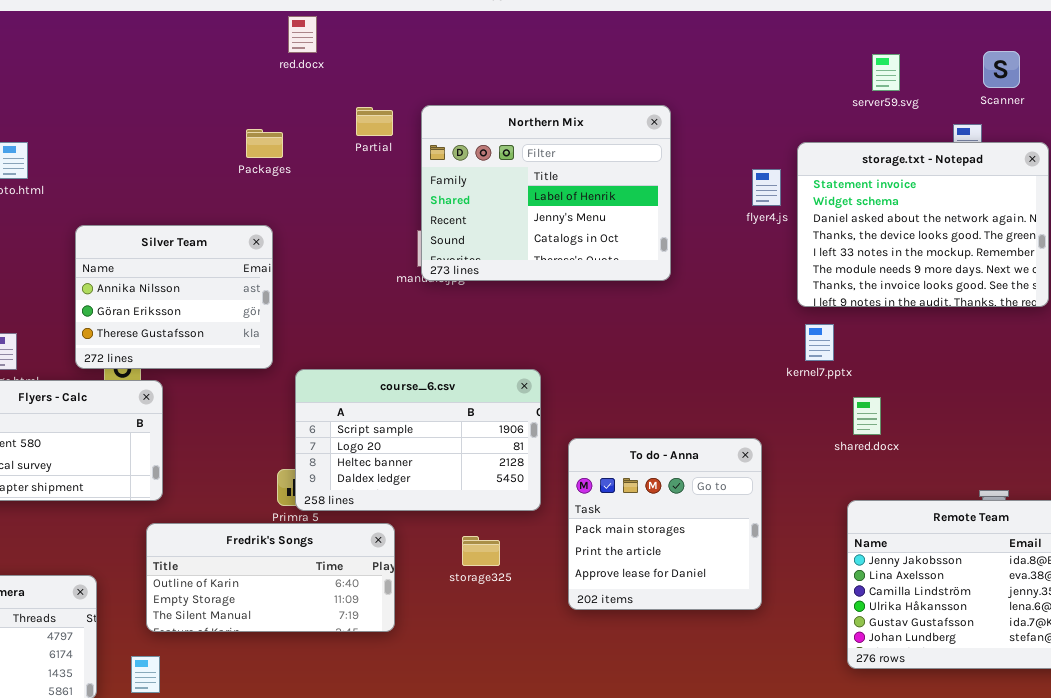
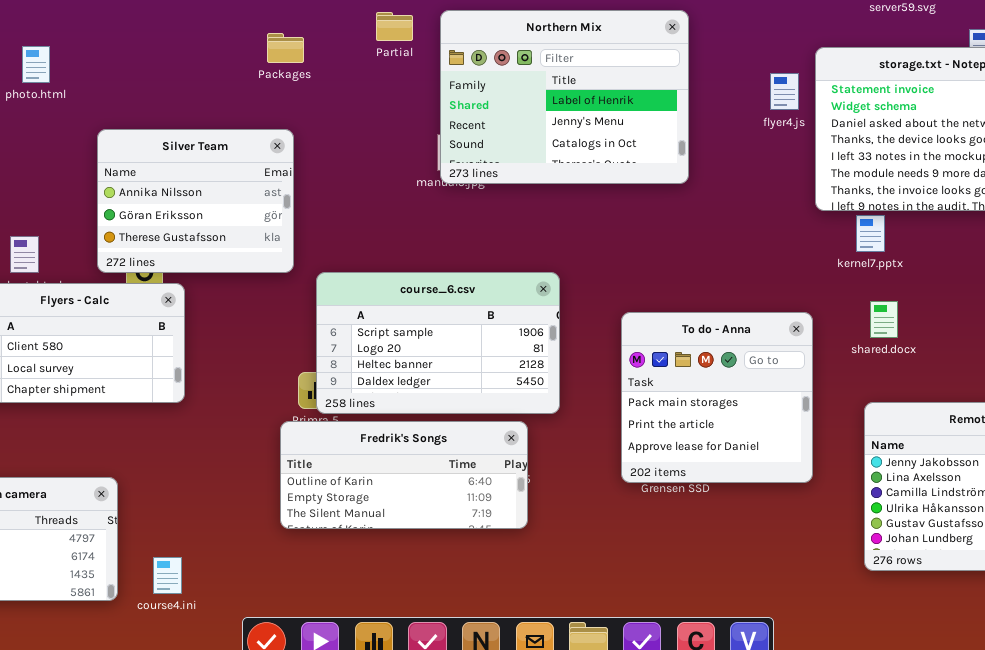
kernel7.pptx: [805,324,834,361] -> [856,215,885,252], moved
To do - Anna: [568,438,762,610] -> [621,312,813,483], moved
Fredrik's Songs: [146,523,395,632] -> [280,421,528,529], moved

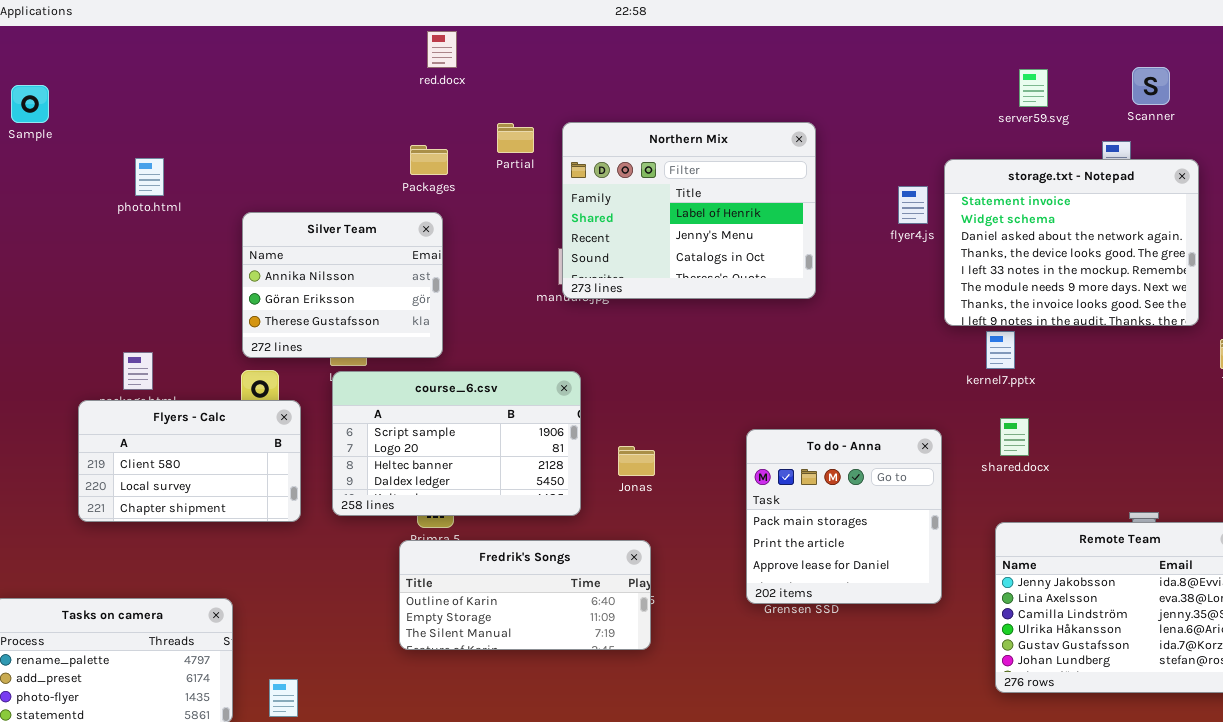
Packages: [267,33,304,63] -> [410,145,448,175], moved
Silver Team: [97,129,294,273] -> [242,212,443,358], moved
course_6.csv: [316,272,560,414] -> [332,371,581,516], moved

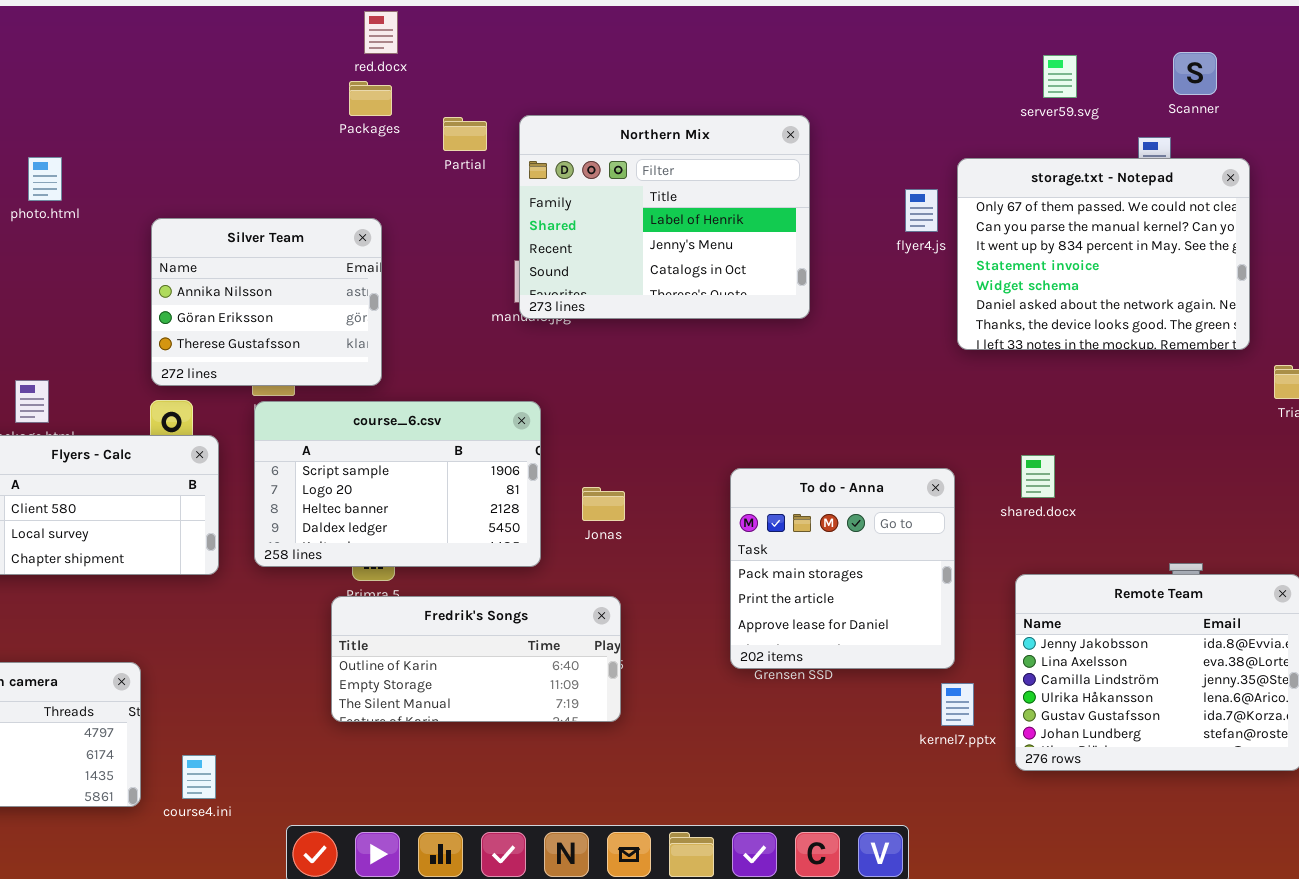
Packages: [410,145,448,175] -> [349,81,392,116], moved
storage.txt - Notepad: [944,159,1199,326] -> [957,158,1250,350], scrolled up 3 rows
kernel7.pptx: [986,331,1015,369] -> [941,683,974,726], moved

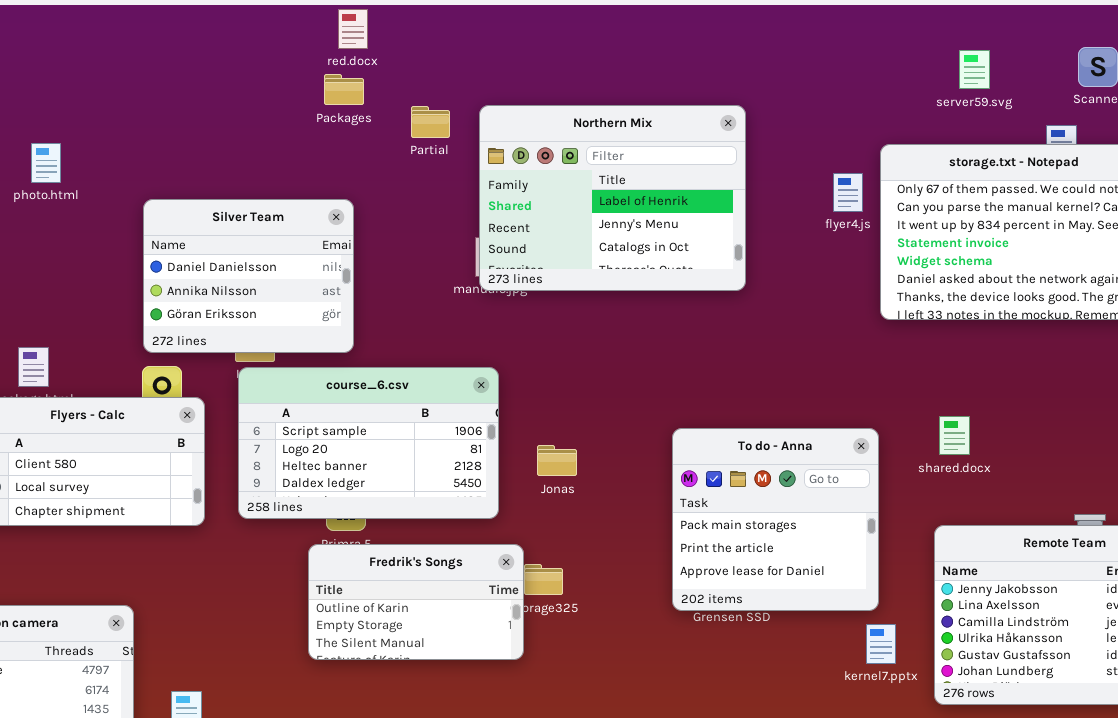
Silver Team: [151,218,382,386] -> [143,199,354,353], scrolled up 1 row
Fredrik's Songs: [331,596,621,722] -> [308,544,524,660], resized

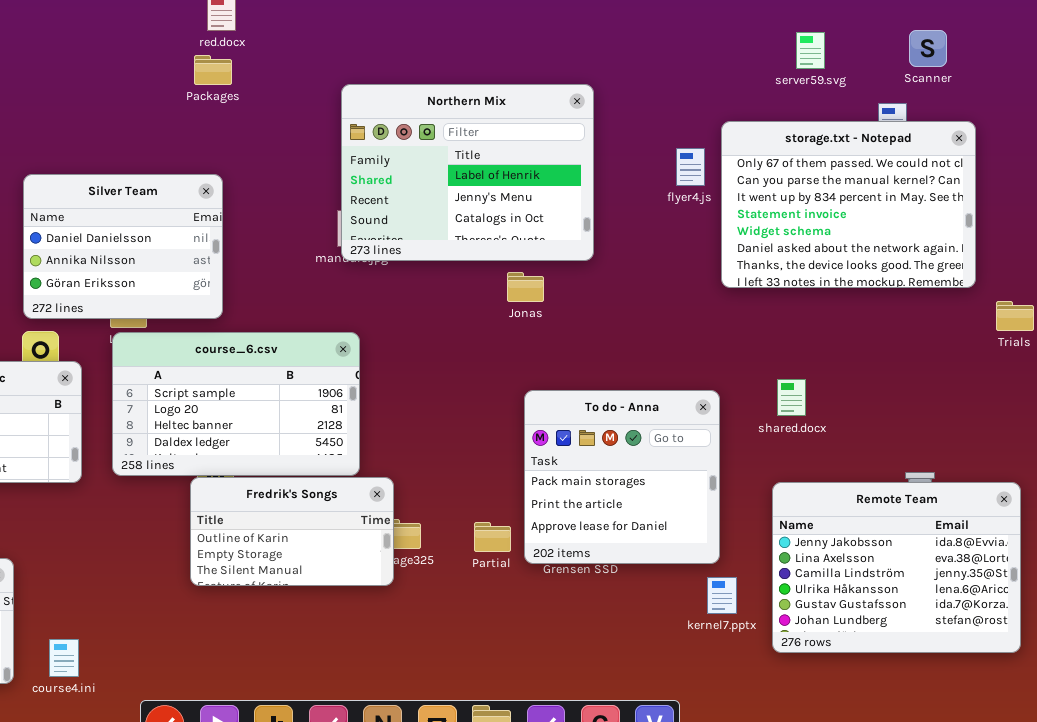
Partial: [411,106,450,138] -> [474,522,511,552], moved
Jonas: [537,445,577,476] -> [507,272,544,302], moved
Fredrik's Songs: [308,544,524,660] -> [190,477,394,586], moved

